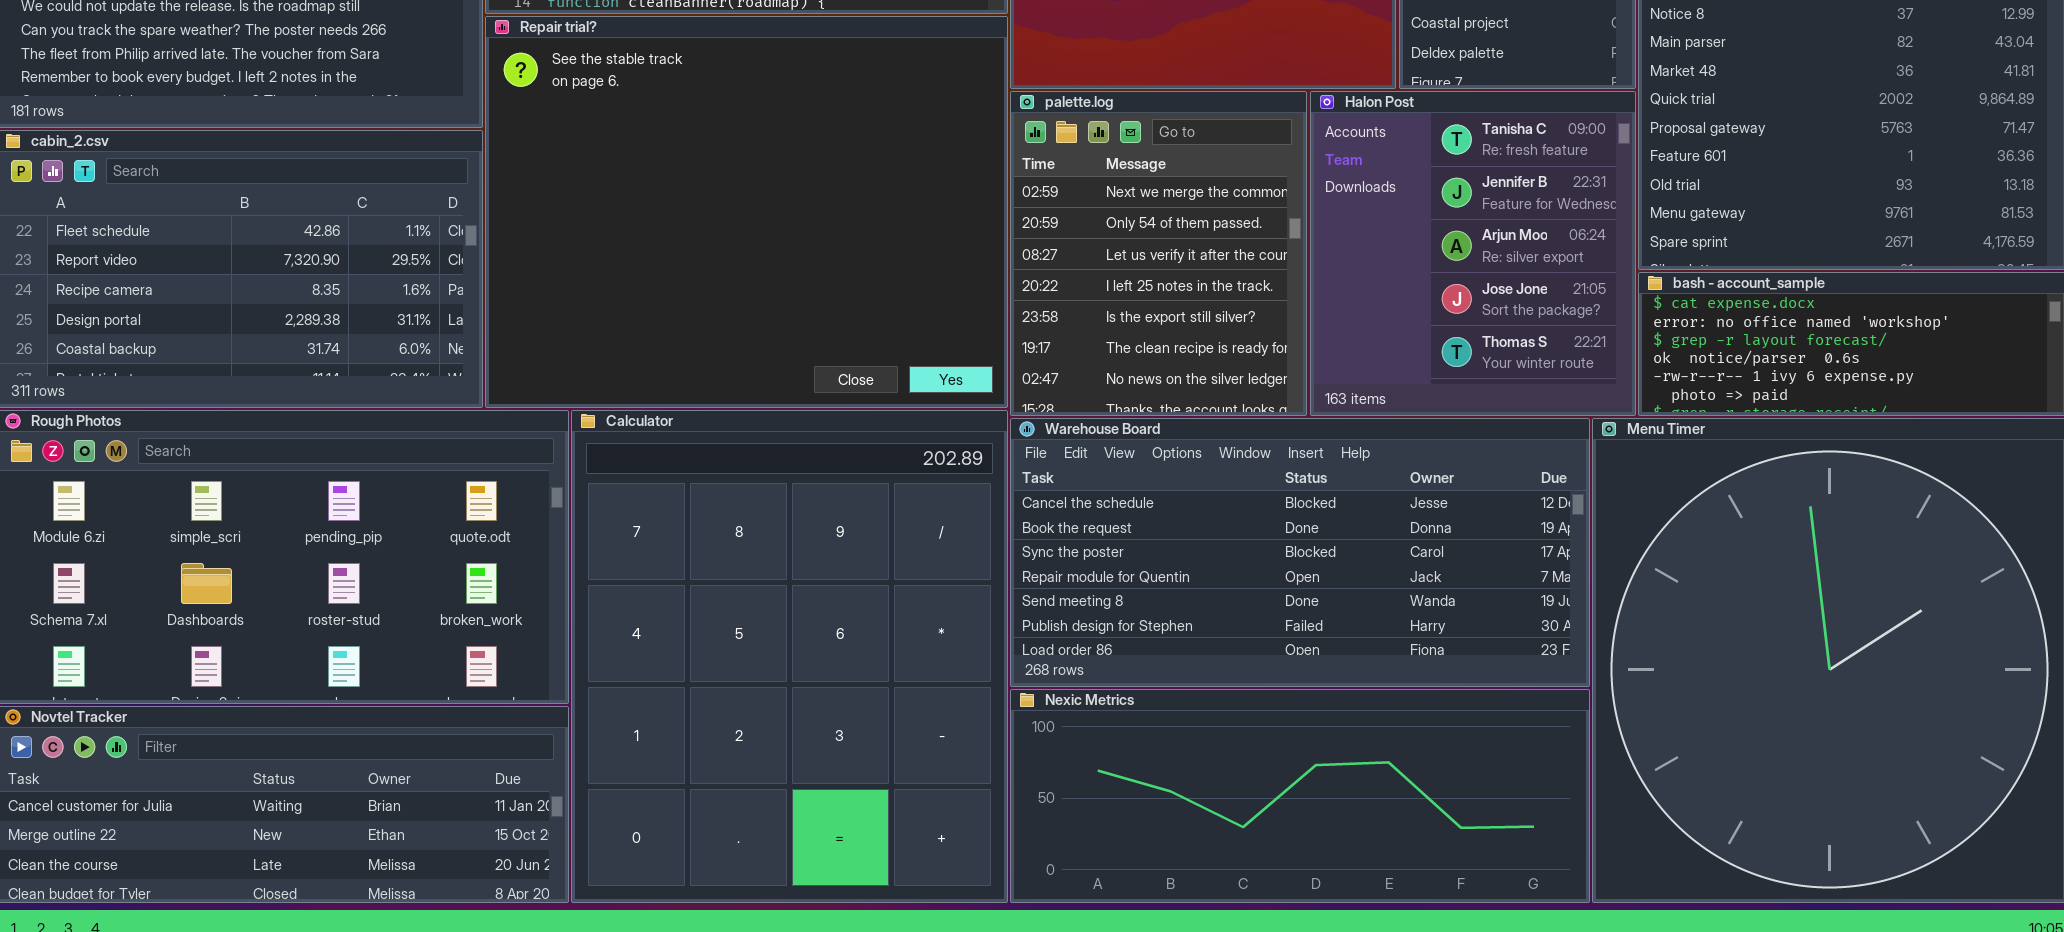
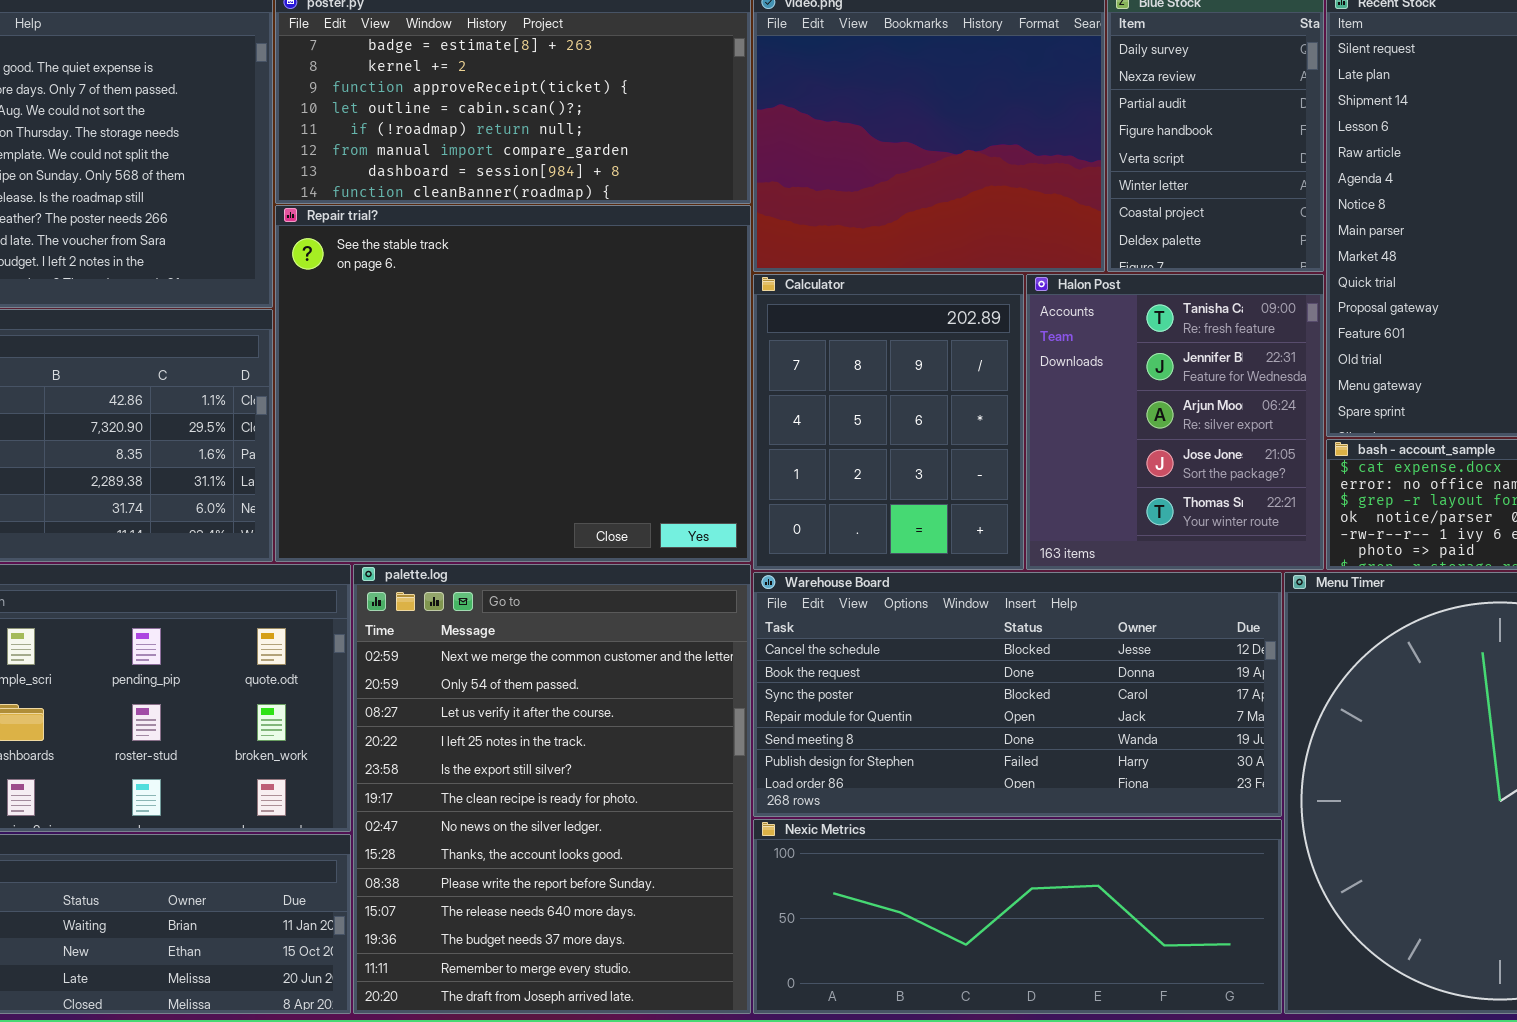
palette.log: [1010,91,1307,416] -> [353,564,751,1014], moved, resized
Calculator: [571,410,1008,903] -> [753,274,1024,570], moved, resized

